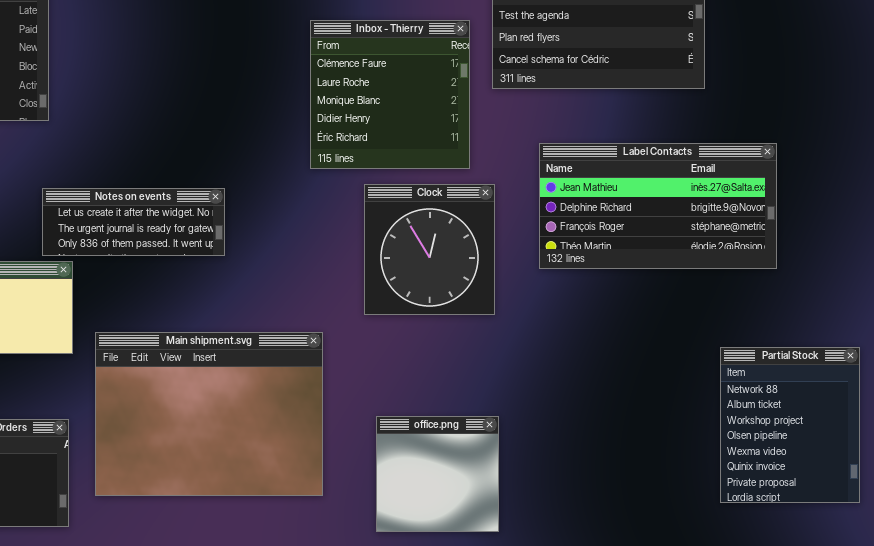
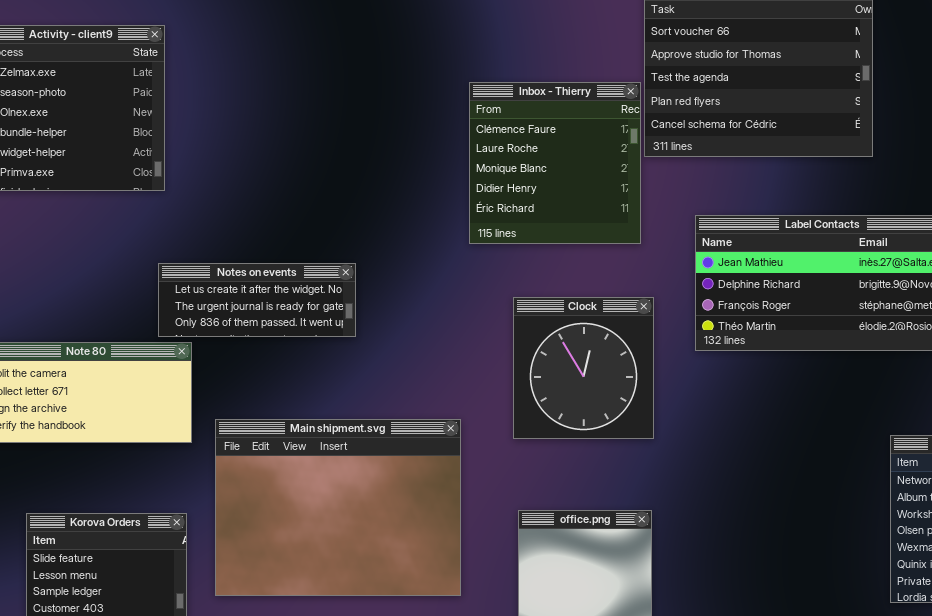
Inbox - Thierry: [310,20,470,169] -> [469,82,641,244], moved
Clock: [364,184,495,315] -> [513,297,654,439], moved

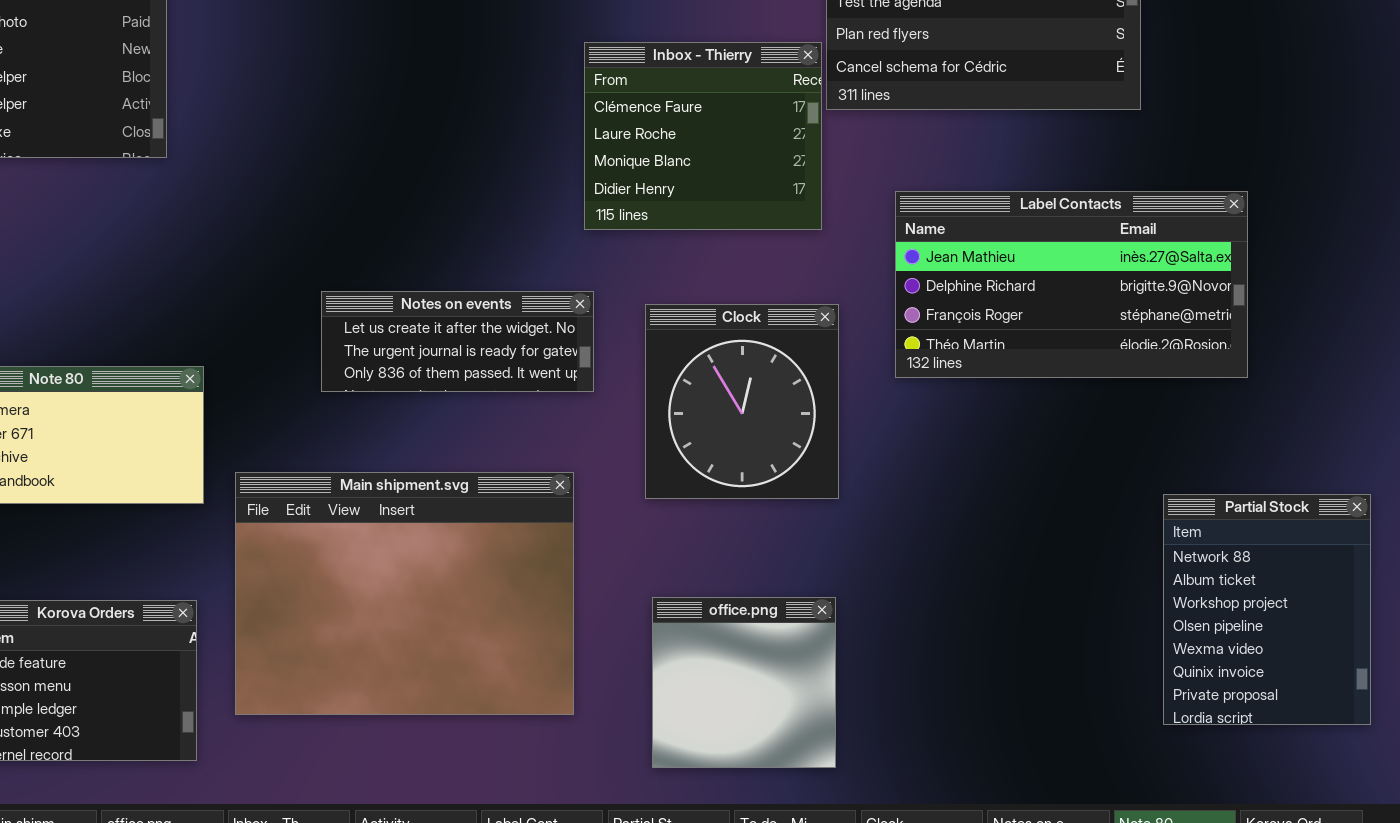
Inbox - Thierry: [469,82,641,244] -> [584,42,822,230], resized
Notes on events: [158,263,356,337] -> [321,291,594,392], moved

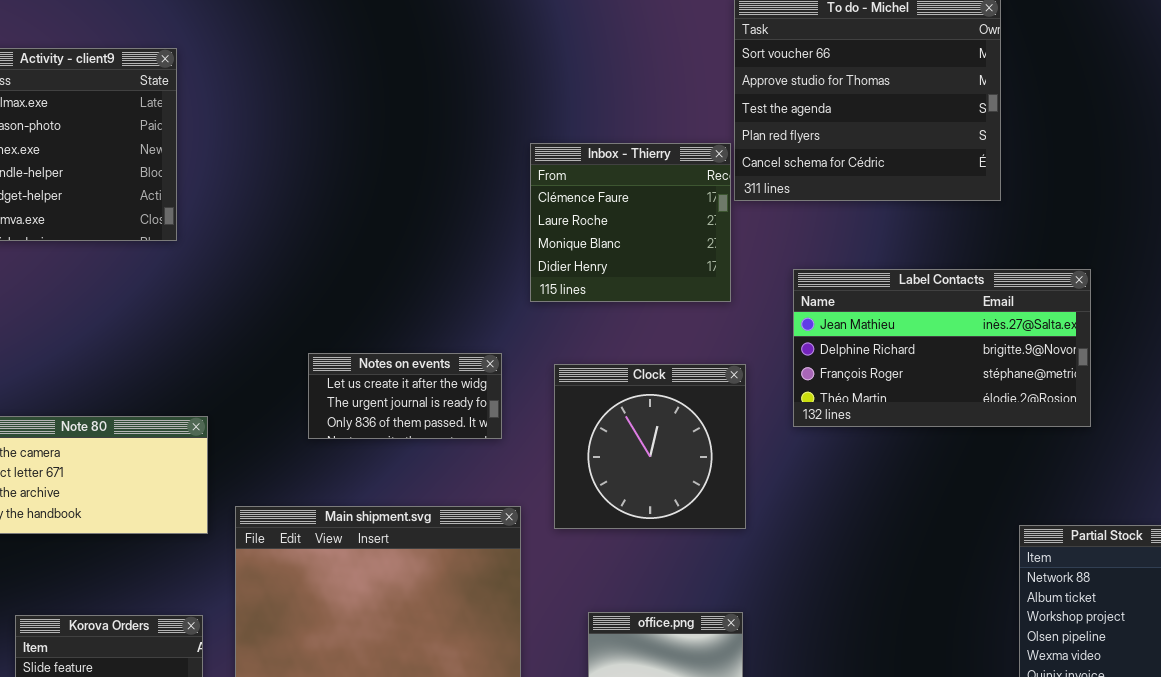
Notes on events: [321,291,594,392] -> [308,353,502,439], resized
Clock: [645,304,839,499] -> [554,364,746,529], resized

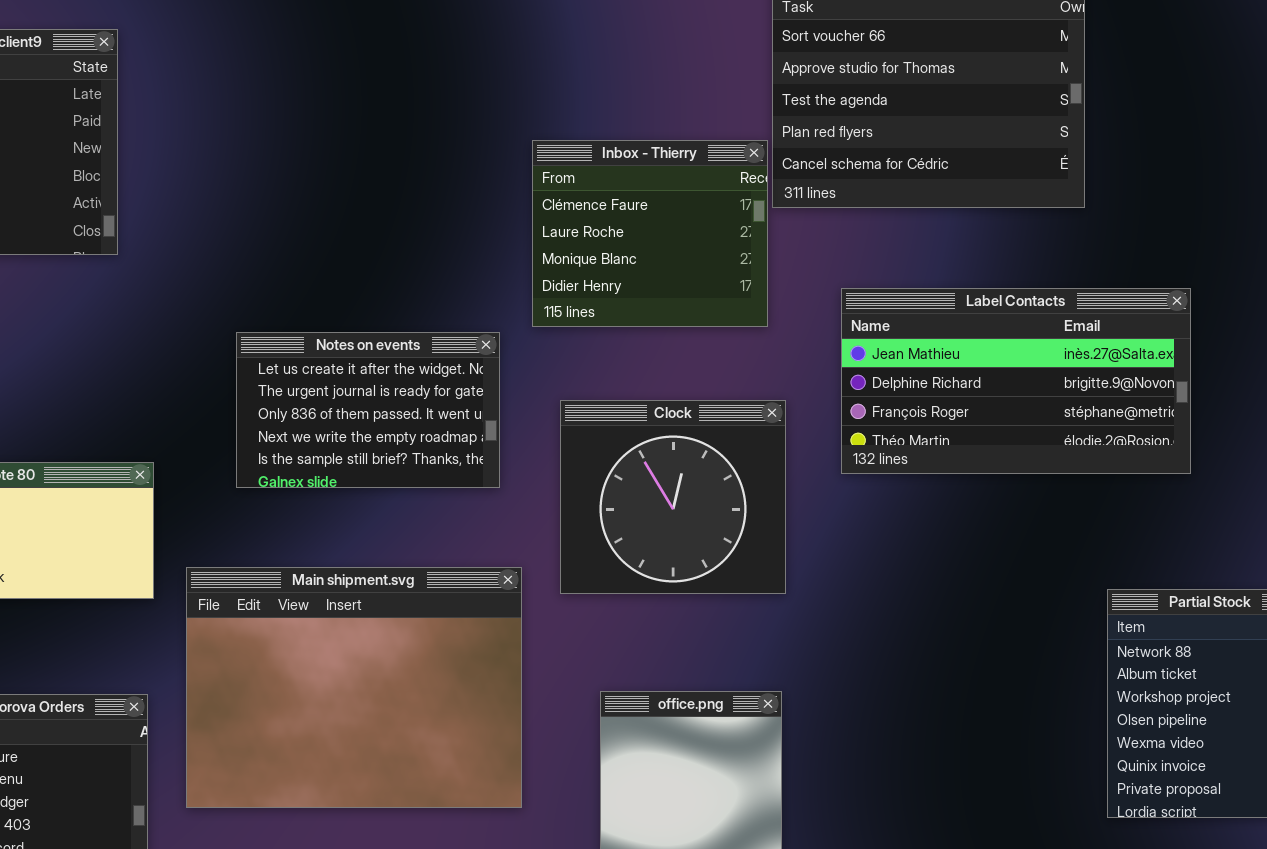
Notes on events: [308,353,502,439] -> [236,332,500,488], resized

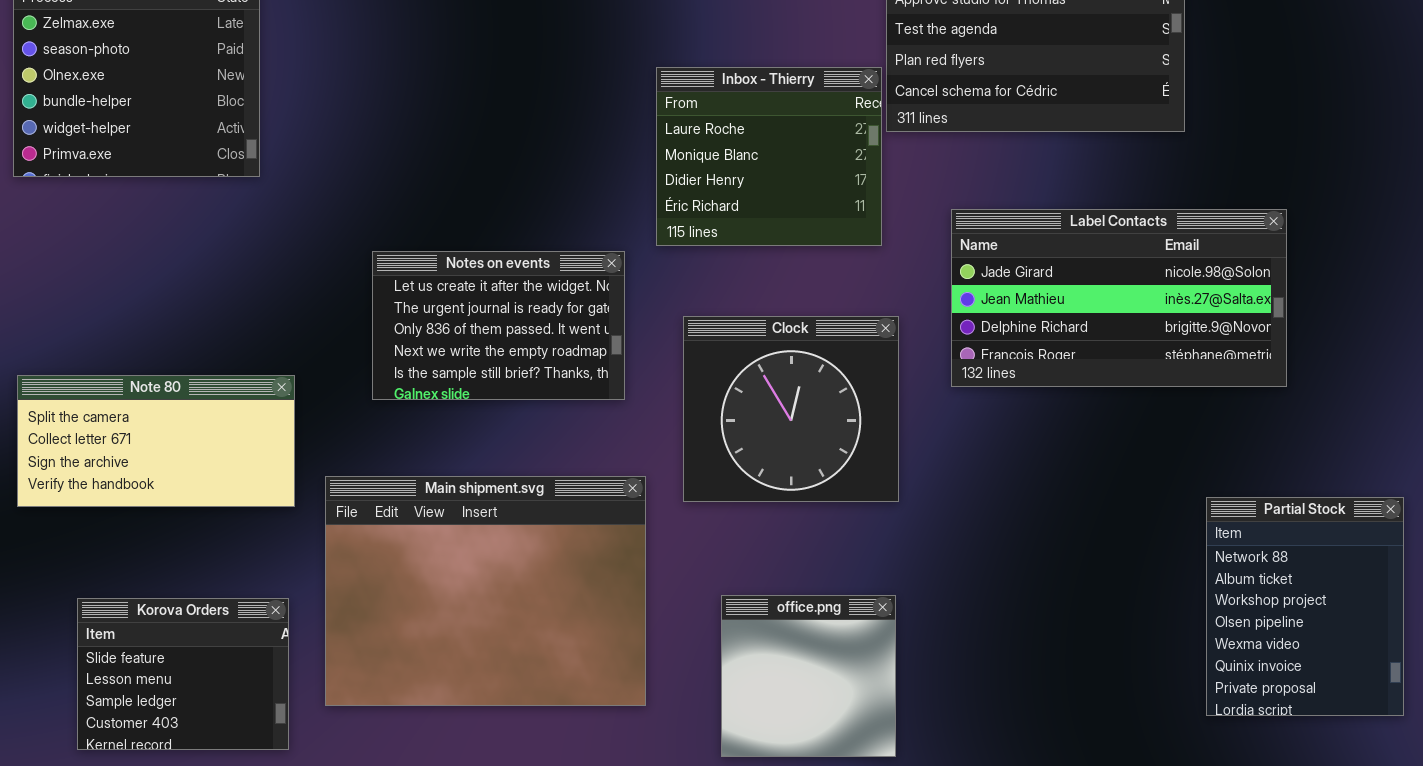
Inbox - Thierry: [532,140,768,327] -> [656,67,882,246], scrolled down 1 row
Label Contacts: [841,288,1191,474] -> [951,209,1287,387], scrolled up 1 row

